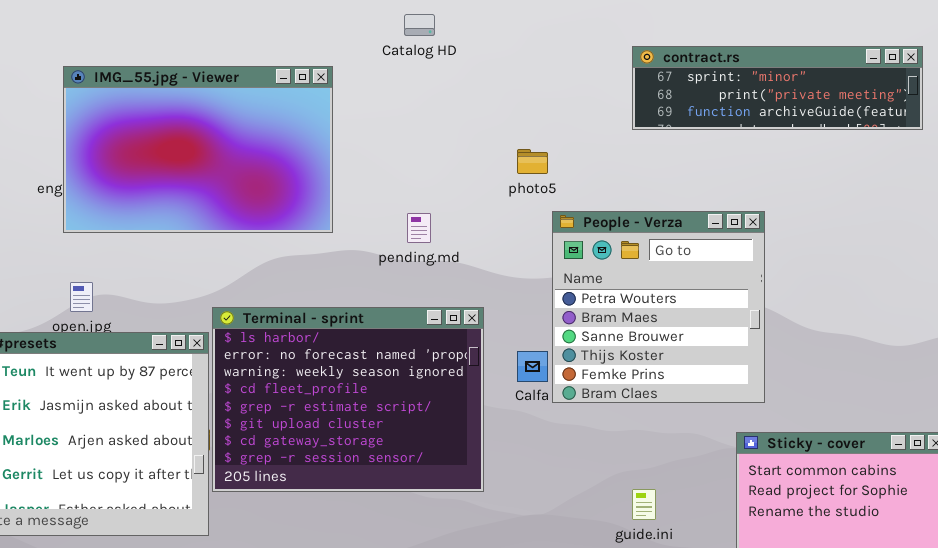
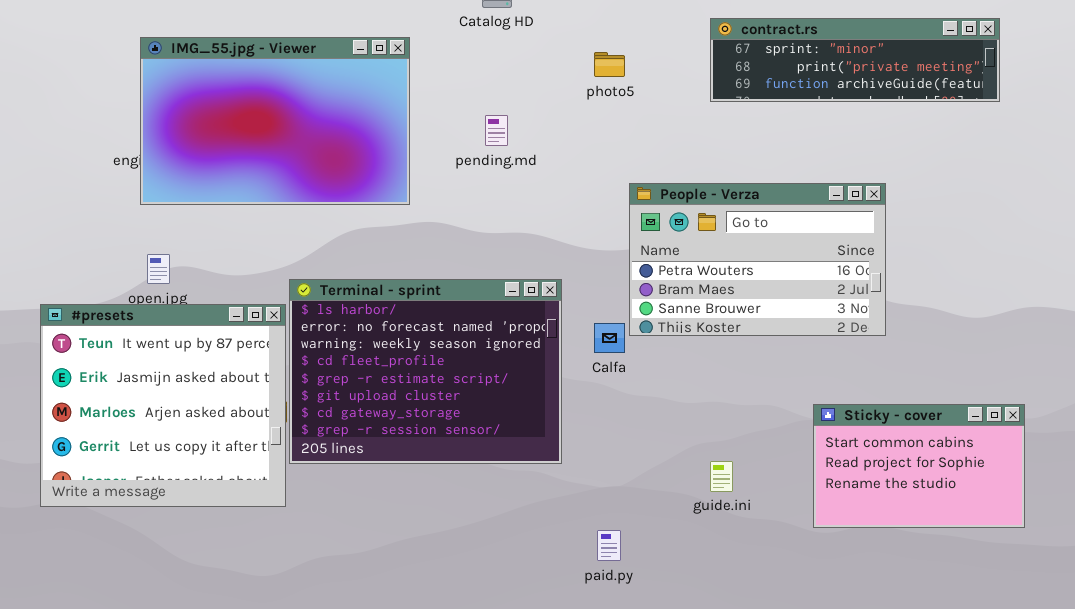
photo5: [517,149,548,174] -> [594,52,625,77], moved
People - Verza: [552,211,765,403] -> [629,183,886,336], resized
pending.md: [407,213,431,243] -> [485,115,508,146], moved

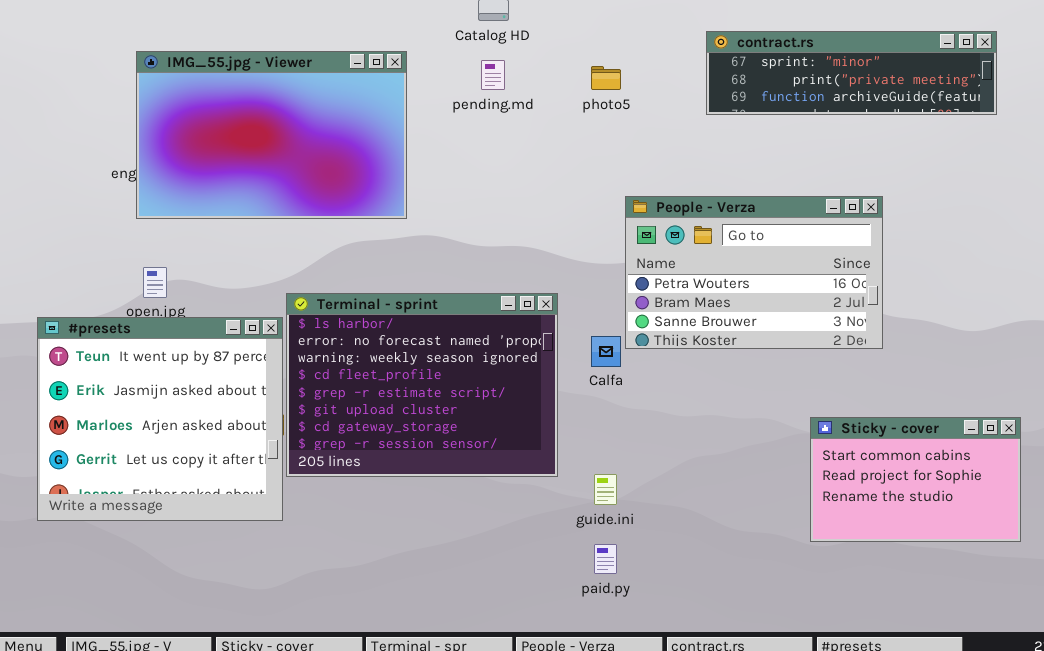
pending.md: [485,115,508,146] -> [481,60,505,90], moved
guide.ini: [710,461,733,492] -> [594,474,617,505], moved

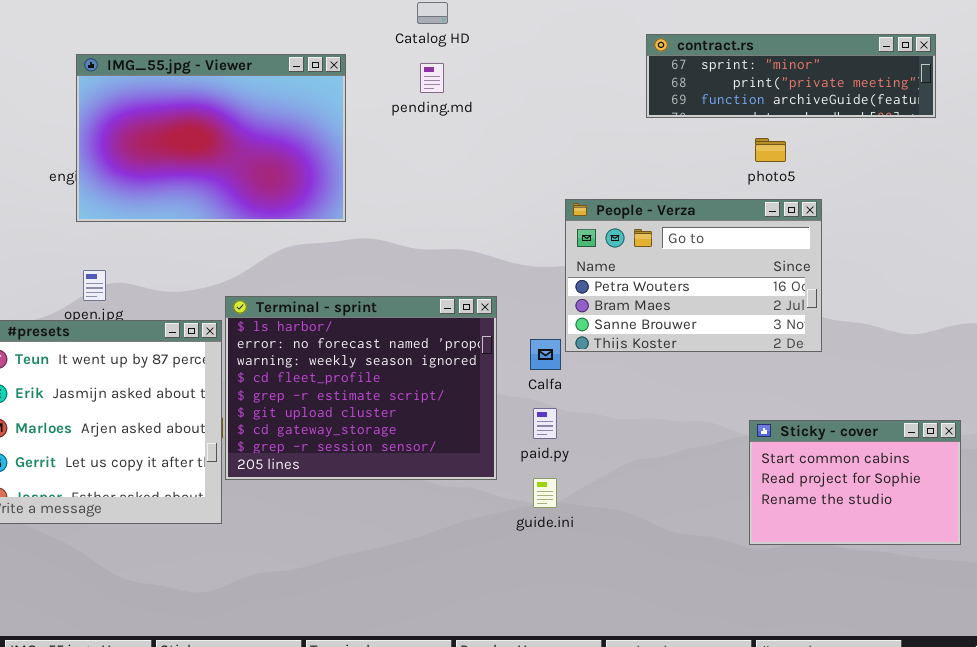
photo5: [591,66,621,90] -> [755,138,786,162], moved
paid.py: [594,544,617,574] -> [533,408,557,439], moved

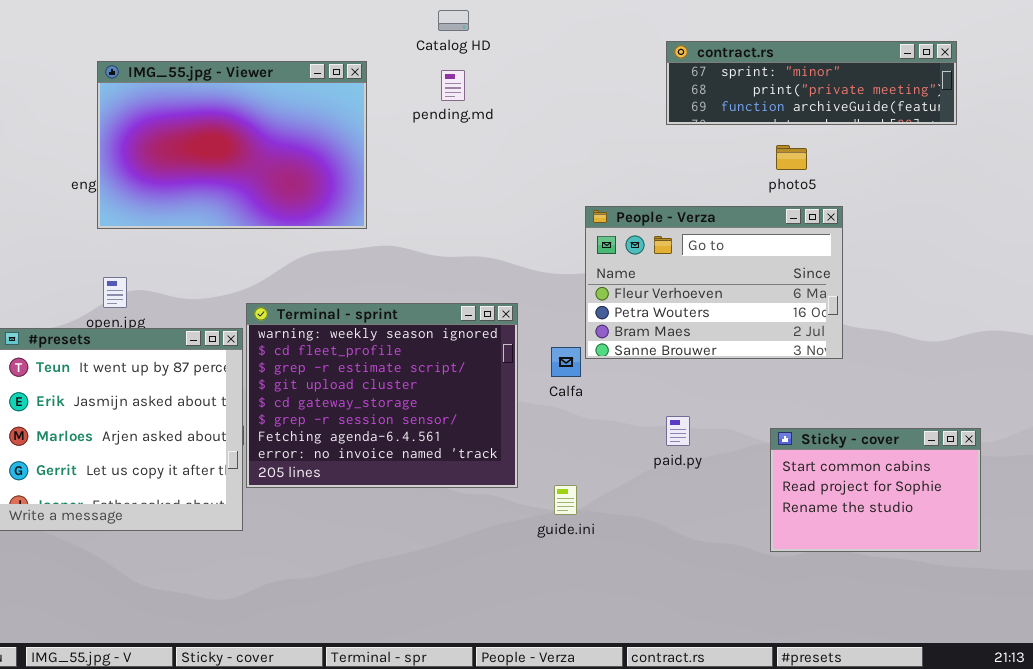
People - Verza: [565,199,822,352] -> [585,206,843,359], scrolled up 1 row
Terminal - sprint: [225,296,497,480] -> [246,303,518,488], scrolled down 2 rows
paid.py: [533,408,557,439] -> [666,416,690,446], moved

